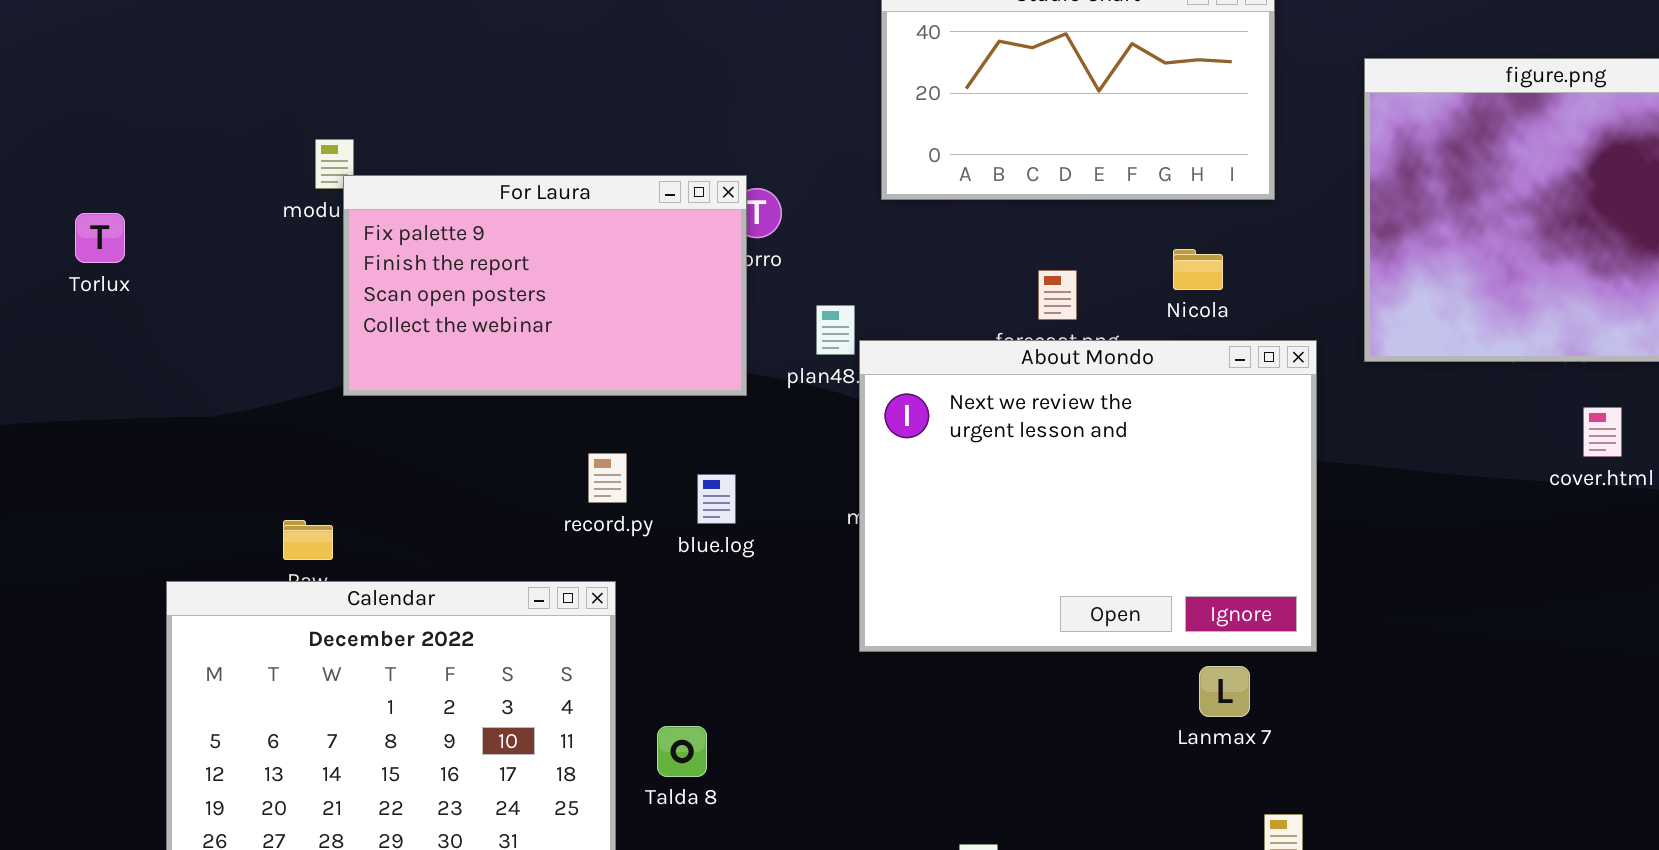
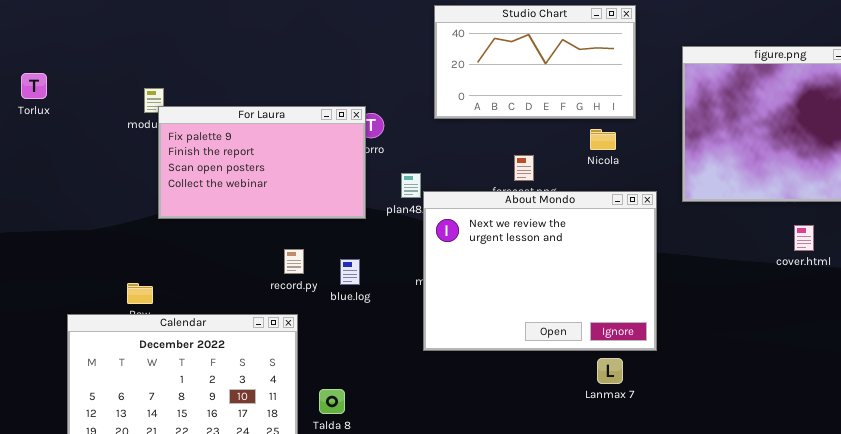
Torlux: [75,213,125,263] -> [21,73,47,99], moved
Nicola: [1173,249,1223,290] -> [590,129,616,150], moved

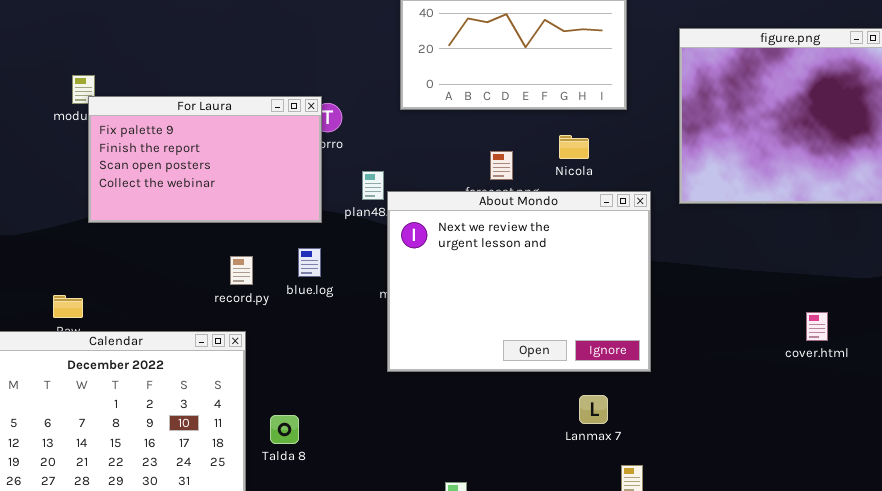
Nicola: [590,129,616,150] -> [559,135,589,159], moved
cover.html: [794,225,814,251] -> [806,312,828,341], moved
blue.log: [340,259,360,285] -> [298,248,321,277], moved
Lanmax 7: [597,358,623,384] -> [579,395,608,424], moved

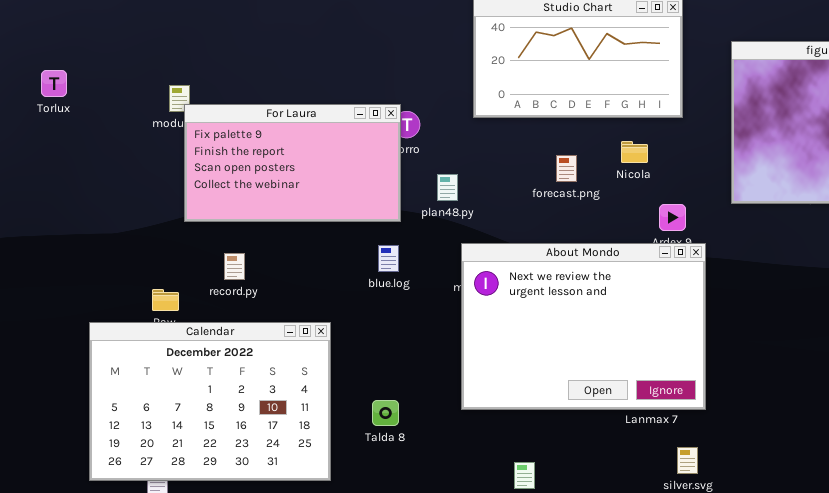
About Mondo: [387,191,651,372] -> [461,243,706,410], moved
record.py: [230,256,253,285] -> [224,253,245,280], moved
Talda 8: [270,415,299,444] -> [372,400,399,426], moved

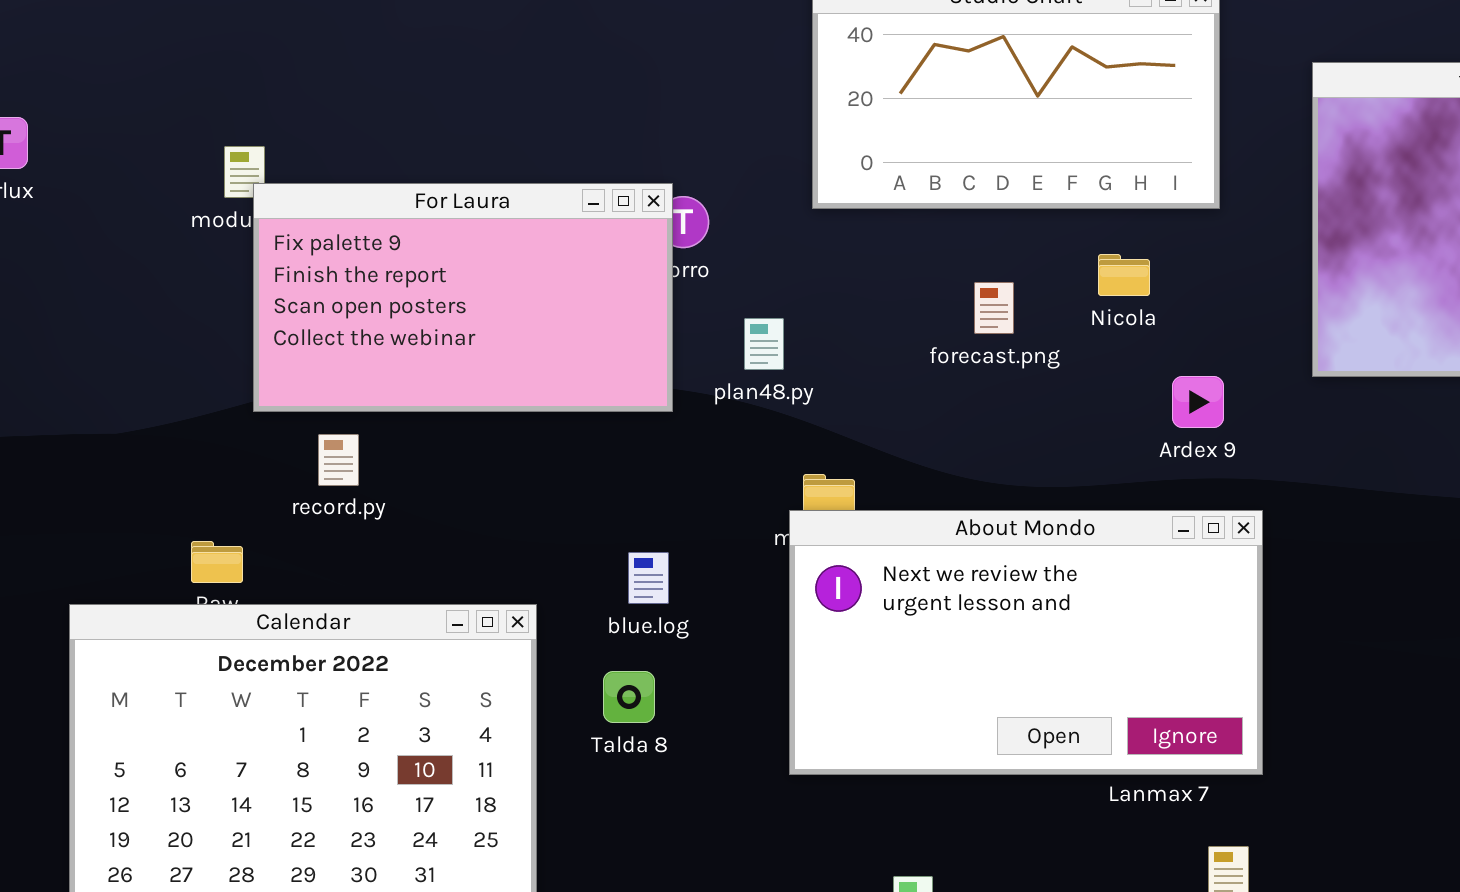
About Mondo: [461,243,706,410] -> [789,510,1263,775], resized
blue.log: [378,245,399,272] -> [628,552,669,604], moved
record.py: [224,253,245,280] -> [318,434,359,486], moved
Talda 8: [372,400,399,426] -> [603,671,655,723], moved

